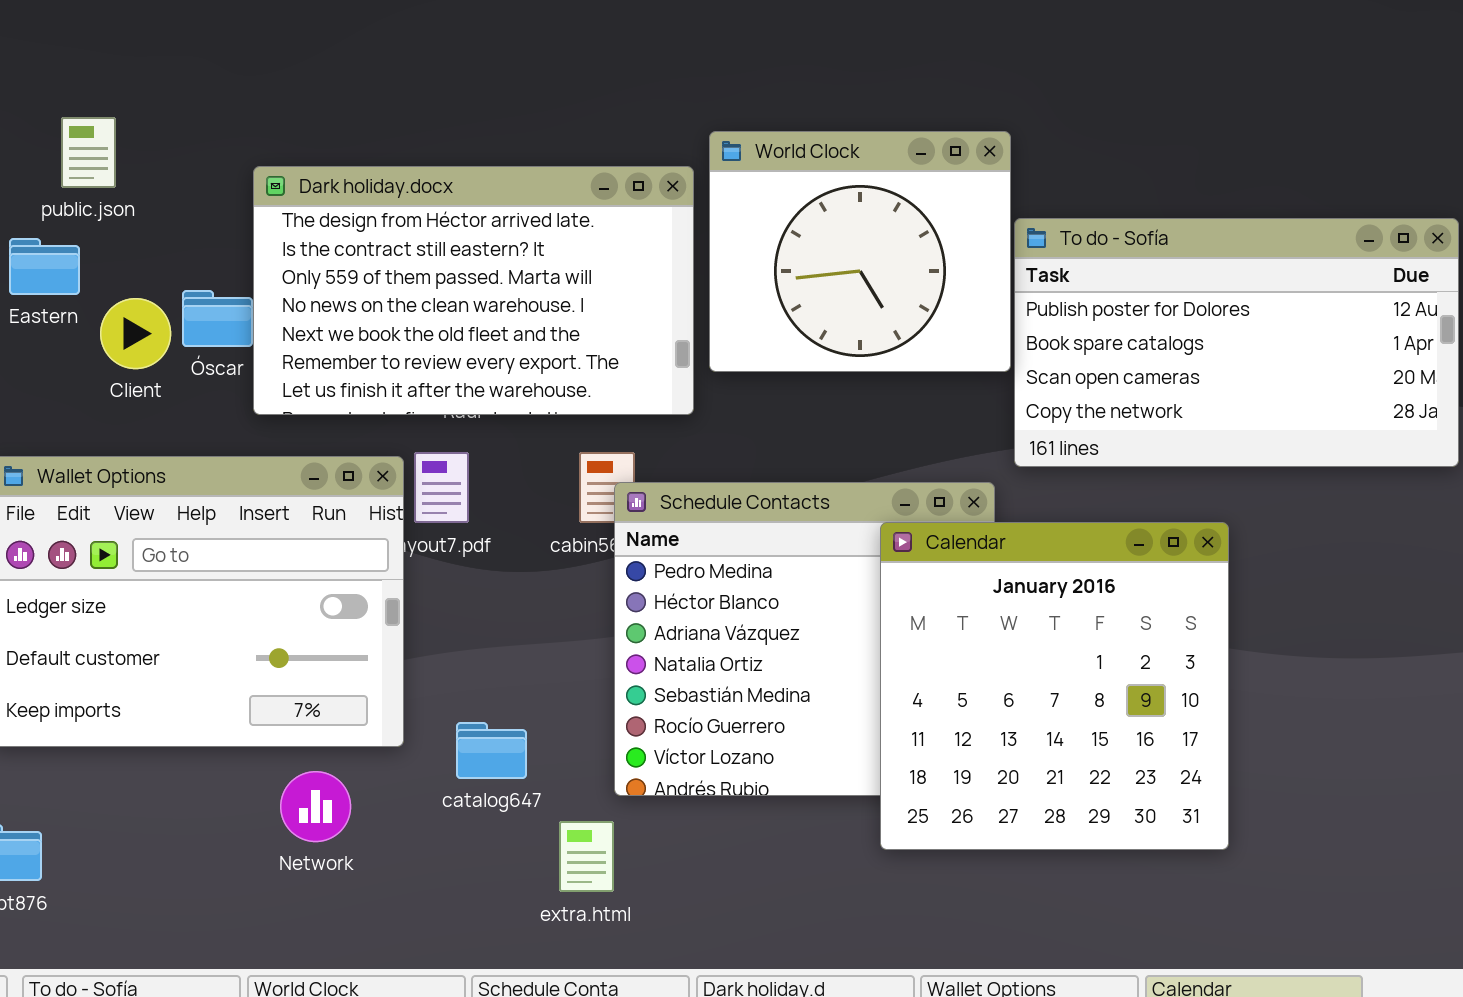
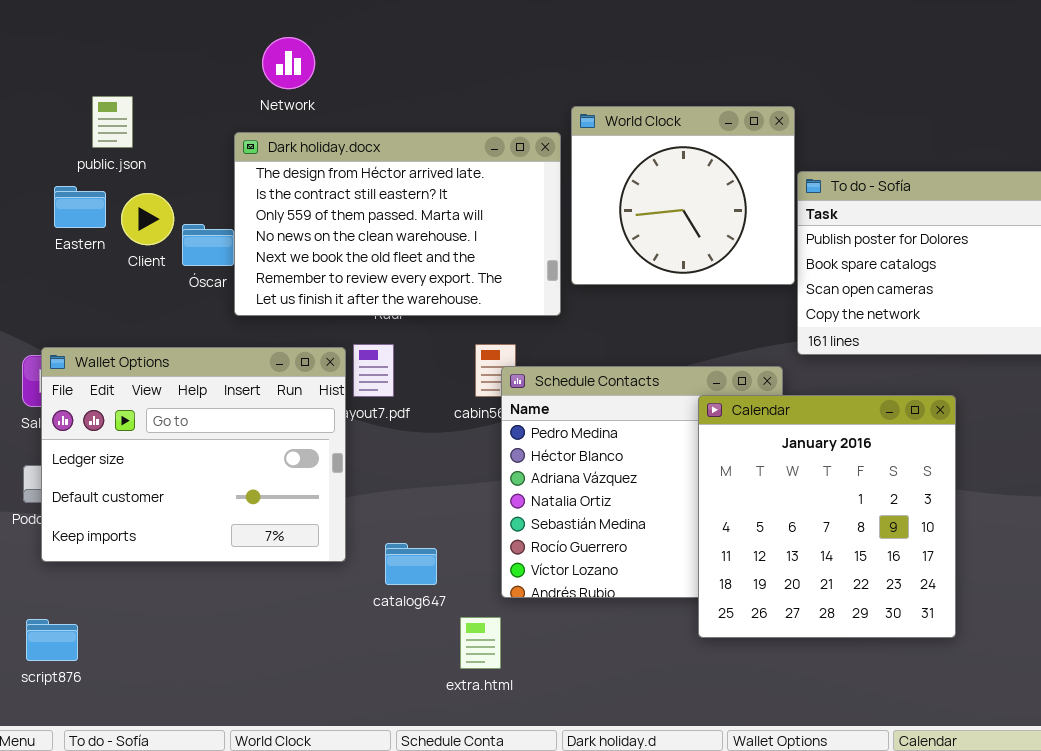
Client: [100,298,171,369] -> [121,193,174,245], moved
Network: [280,771,351,842] -> [262,37,315,89], moved

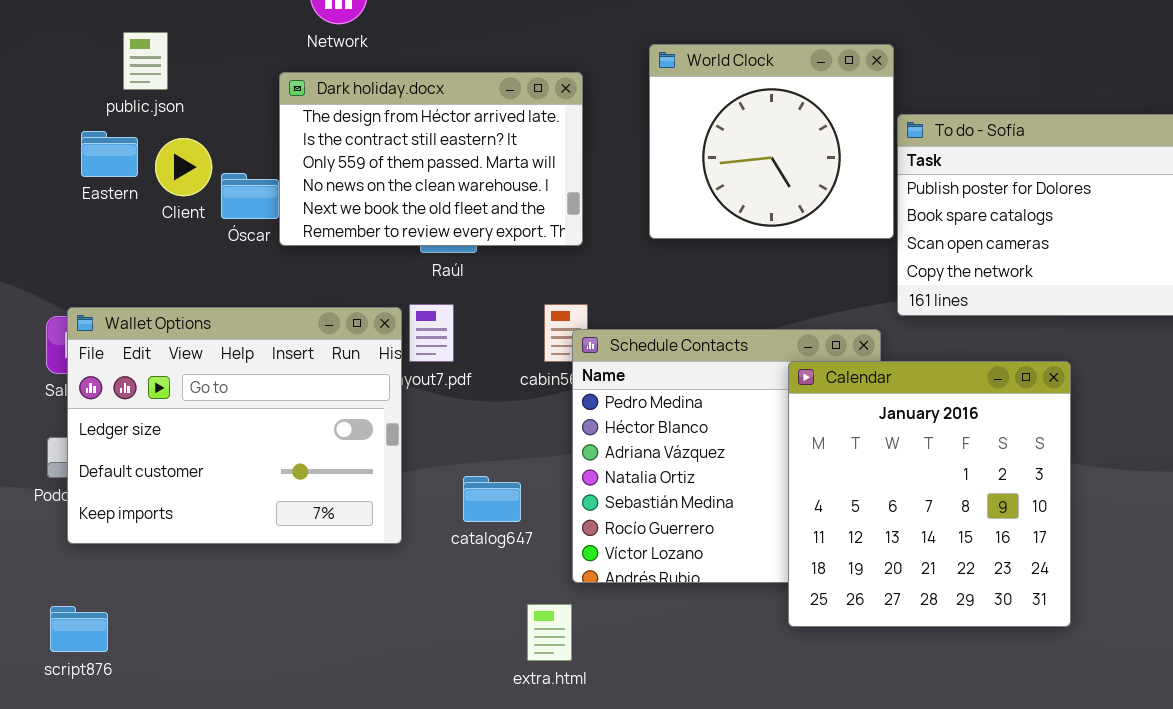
Dark holiday.docx: [234,132,561,316] -> [279,72,583,246], resized
catalog647: [385,543,437,585] -> [463,476,521,522], moved

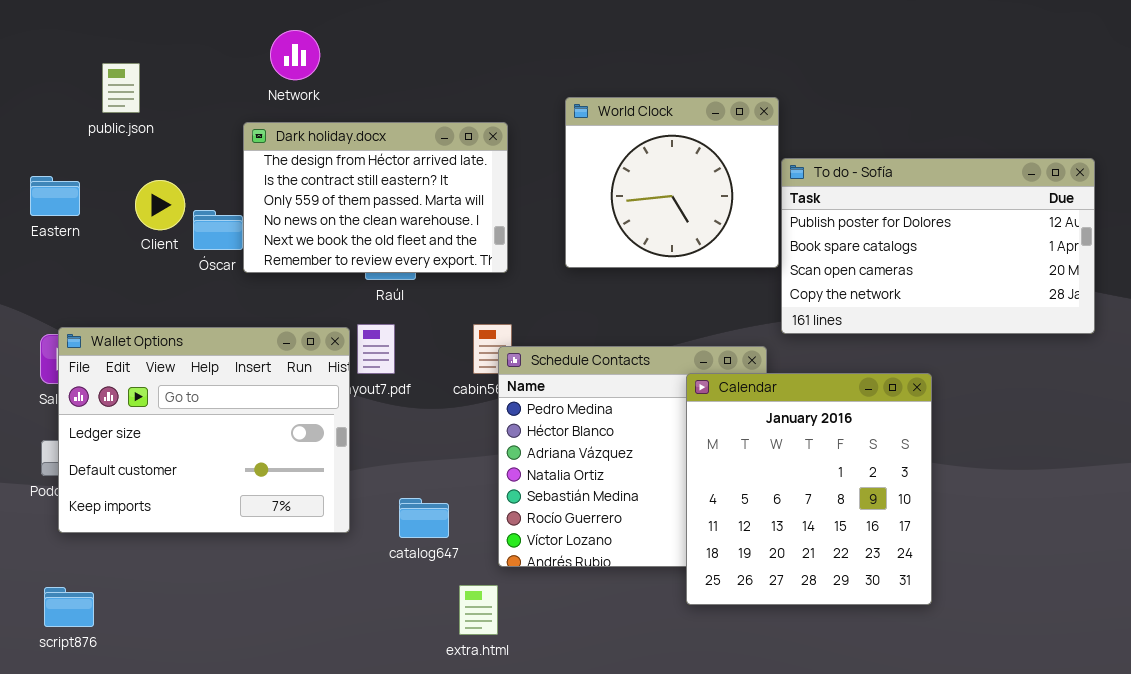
public.json: [123,32,168,90] -> [102,63,140,113], moved
Eastern: [81,131,138,177] -> [30,176,80,216], moved
catalog647: [463,476,521,522] -> [399,498,449,538], moved

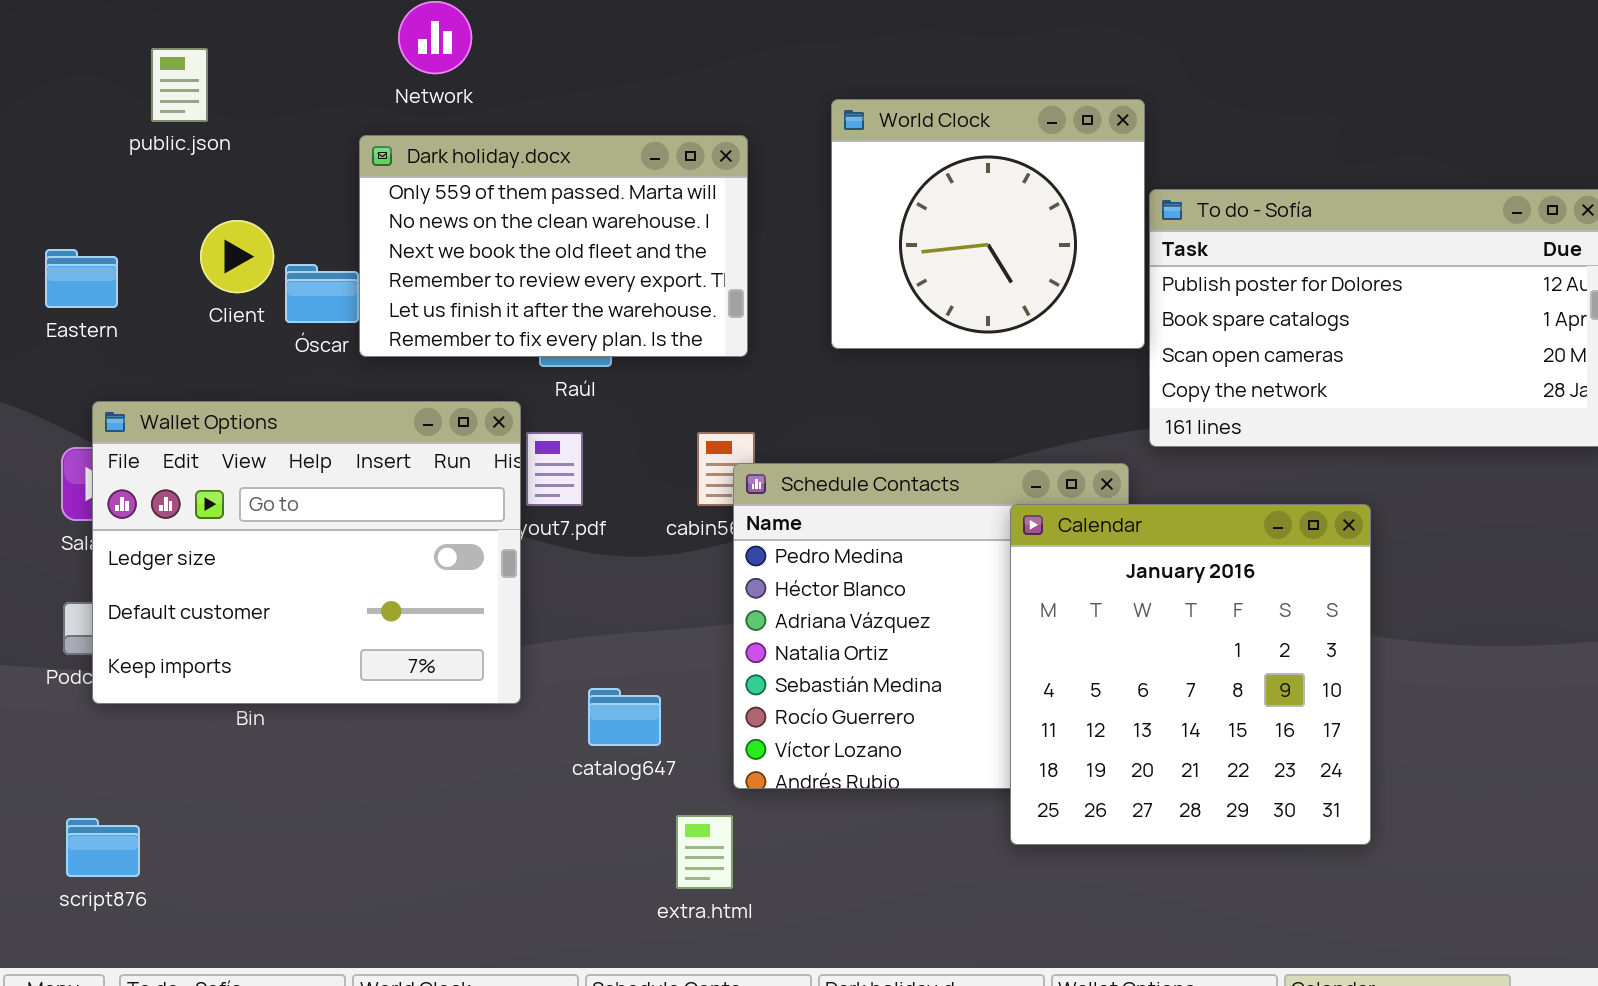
Dark holiday.docx: [243,122,508,273] -> [359,135,748,357], scrolled down 2 rows
Eastern: [30,176,80,216] -> [45,249,118,308], moved
Wallet Options: [58,327,350,533] -> [92,401,521,704], moved

